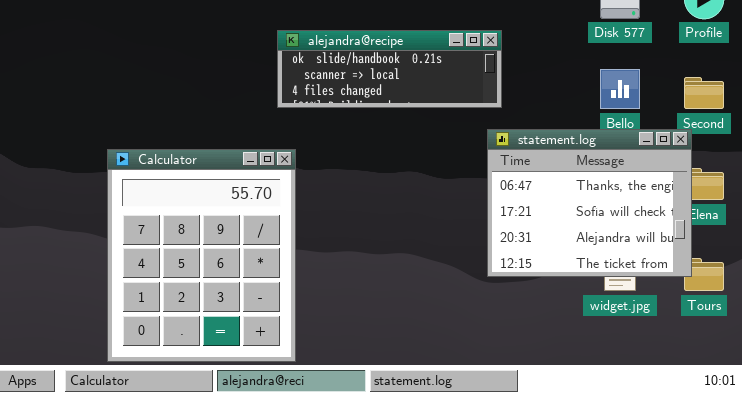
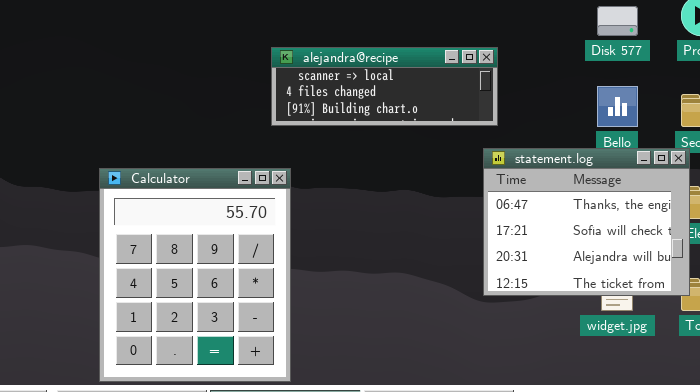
alejandra@recipe: [277,30,502,108] -> [271,47,498,126], scrolled down 1 row

